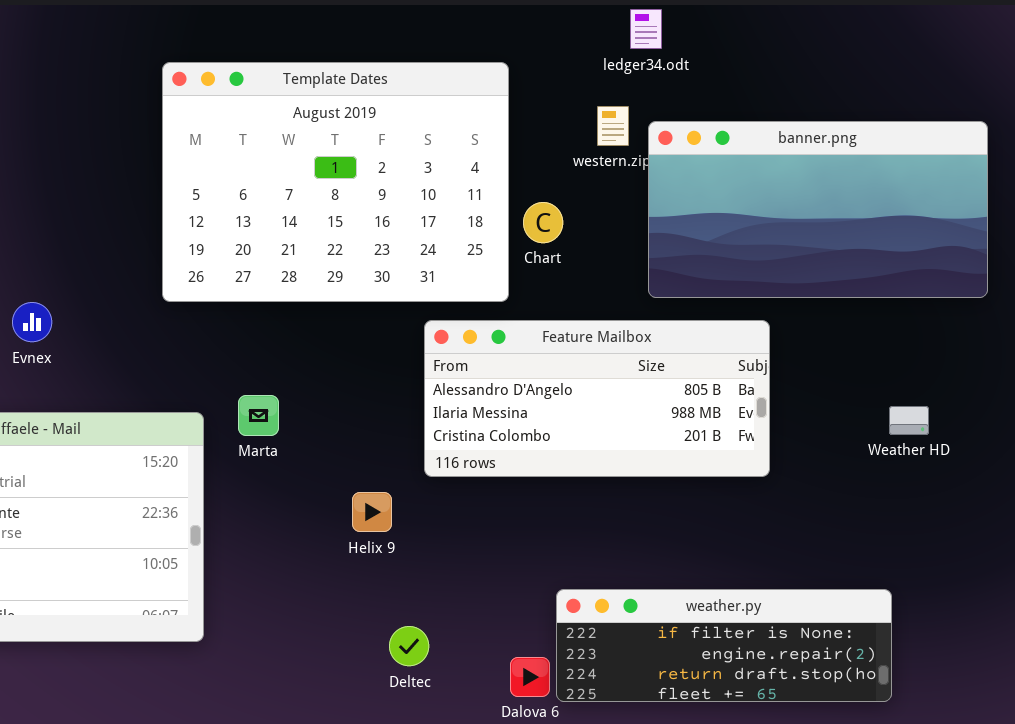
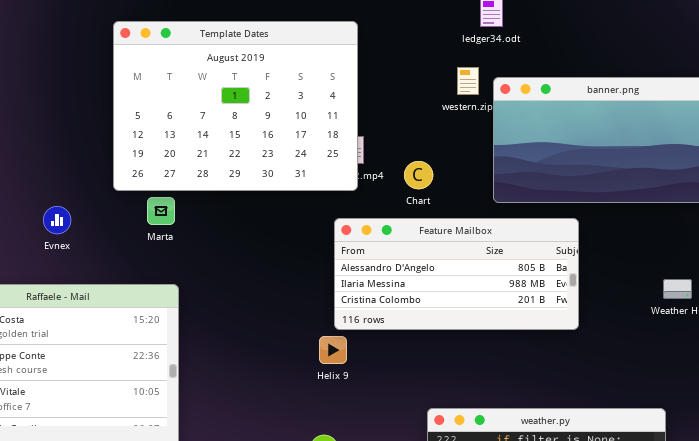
Template Dates: [162,62,509,302] -> [113,21,358,191], moved
Chart: [523,202,563,243] -> [404,161,433,189], moved
Marta: [238,395,279,436] -> [147,197,175,225], moved
Helix 9: [352,492,392,532] -> [319,336,347,364], moved

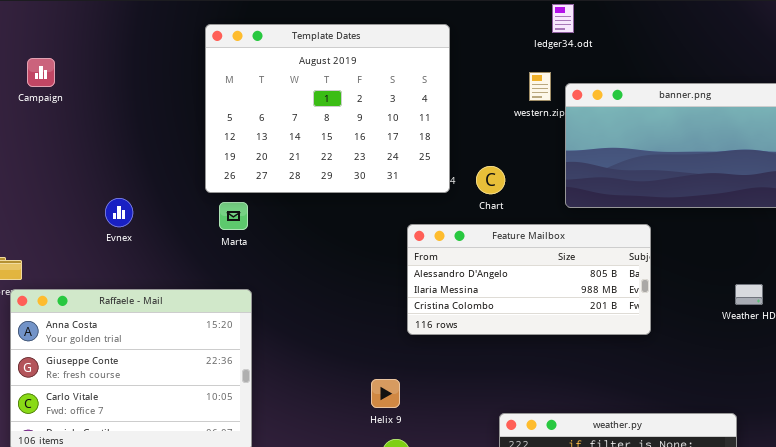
Template Dates: [113,21,358,191] -> [205,24,450,193], moved
Evnex: [43,206,71,234] -> [105,198,133,227], moved
Helix 9: [319,336,347,364] -> [371,379,400,408], moved

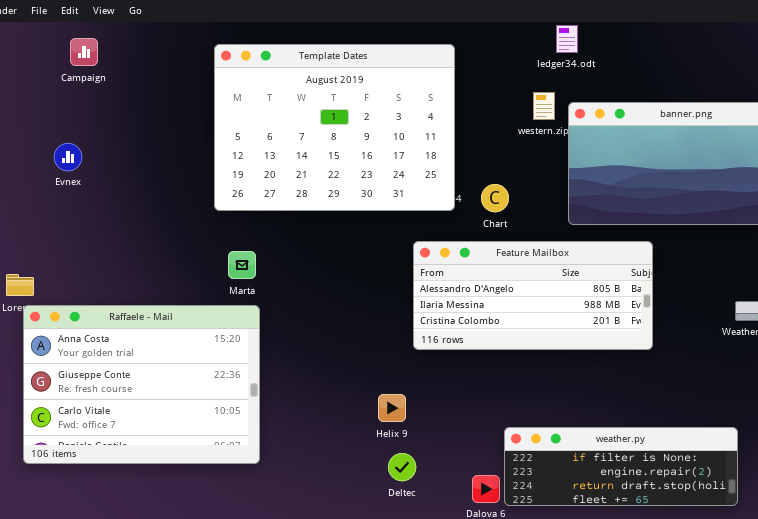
Campaign: [27,58,55,87] -> [70,38,98,66], moved
Evnex: [105,198,133,227] -> [54,143,82,171], moved
Marta: [219,202,248,230] -> [228,251,256,279], moved

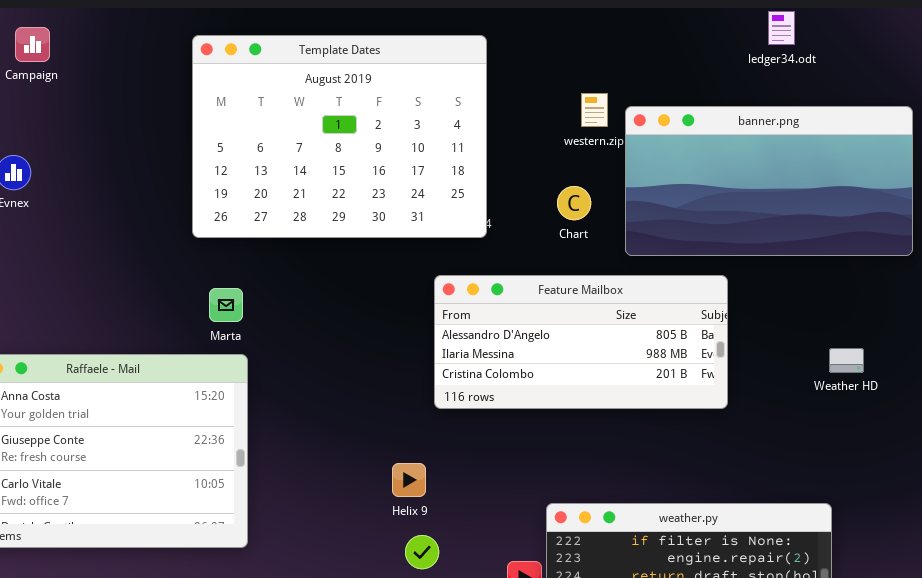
ledger34.odt: [556,25,578,53] -> [768,11,795,45], moved
Chart: [481,184,509,212] -> [557,186,591,220], moved

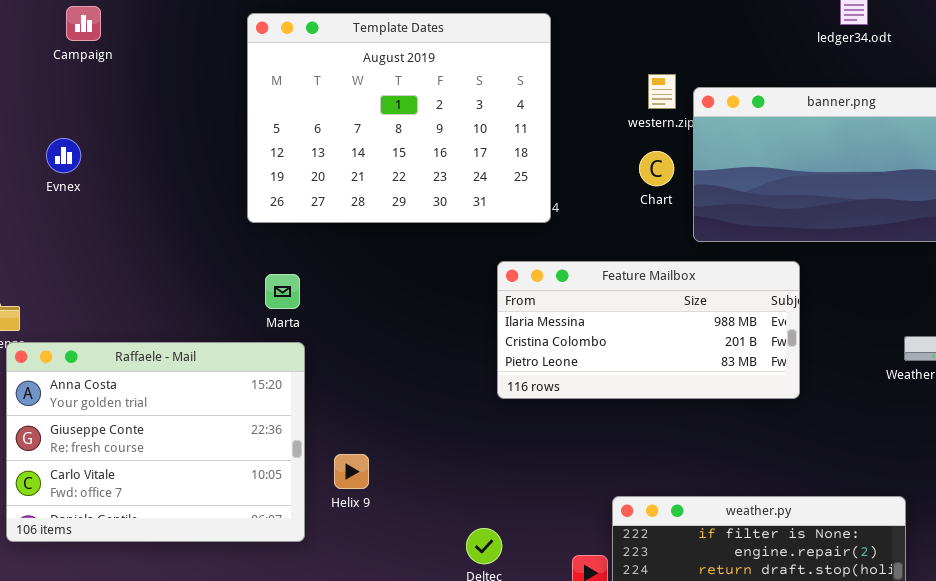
Chart: [557,186,591,220] -> [639,151,674,186], moved
Feature Mailbox: [434,275,728,409] -> [497,261,800,399], scrolled down 1 row
Helix 9: [392,463,426,497] -> [334,454,369,489], moved

